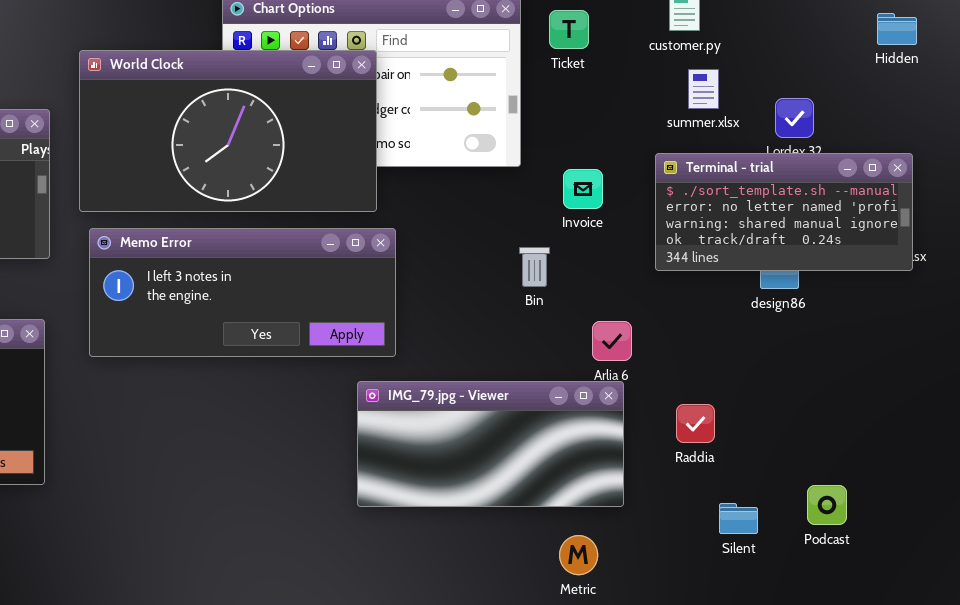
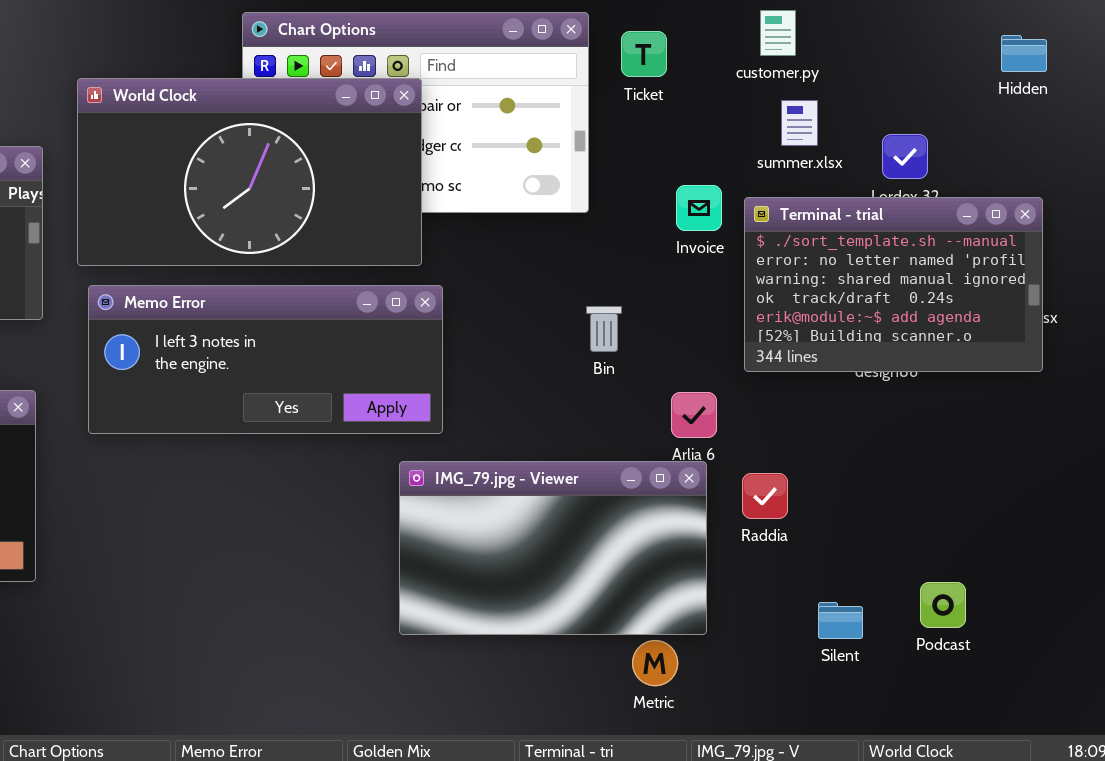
Terminal - trial: [655,153,913,271] -> [744,197,1043,372], resized
Invoice: [563,169,603,209] -> [676,185,722,231], moved
IMG_79.jpg - Viewer: [357,381,624,507] -> [399,461,707,635], resized
Raddia: [676,404,715,443] -> [742,473,788,519], moved

